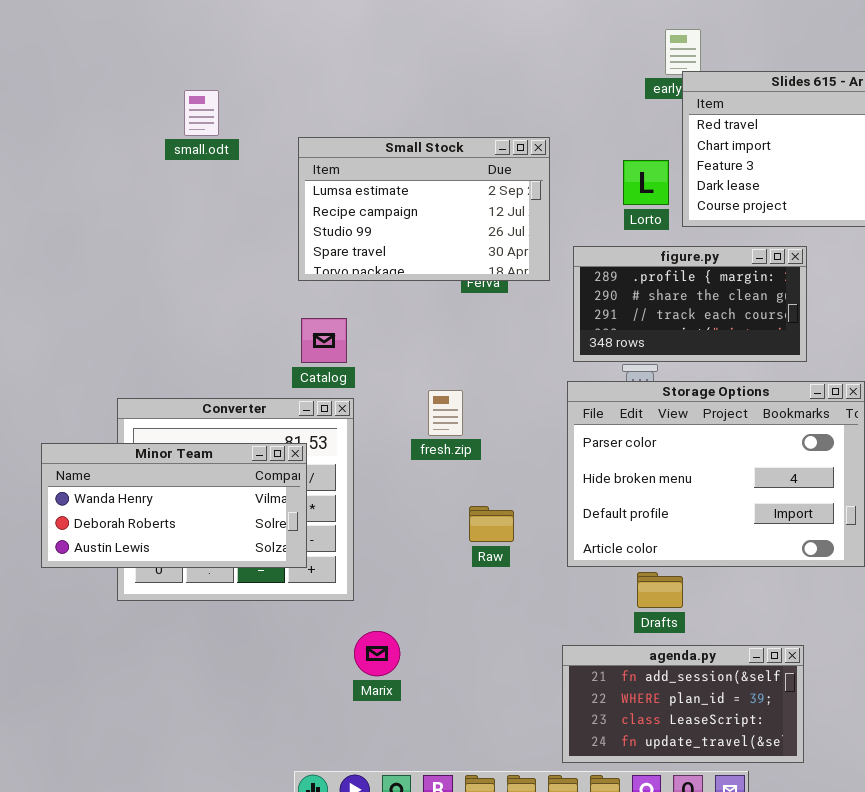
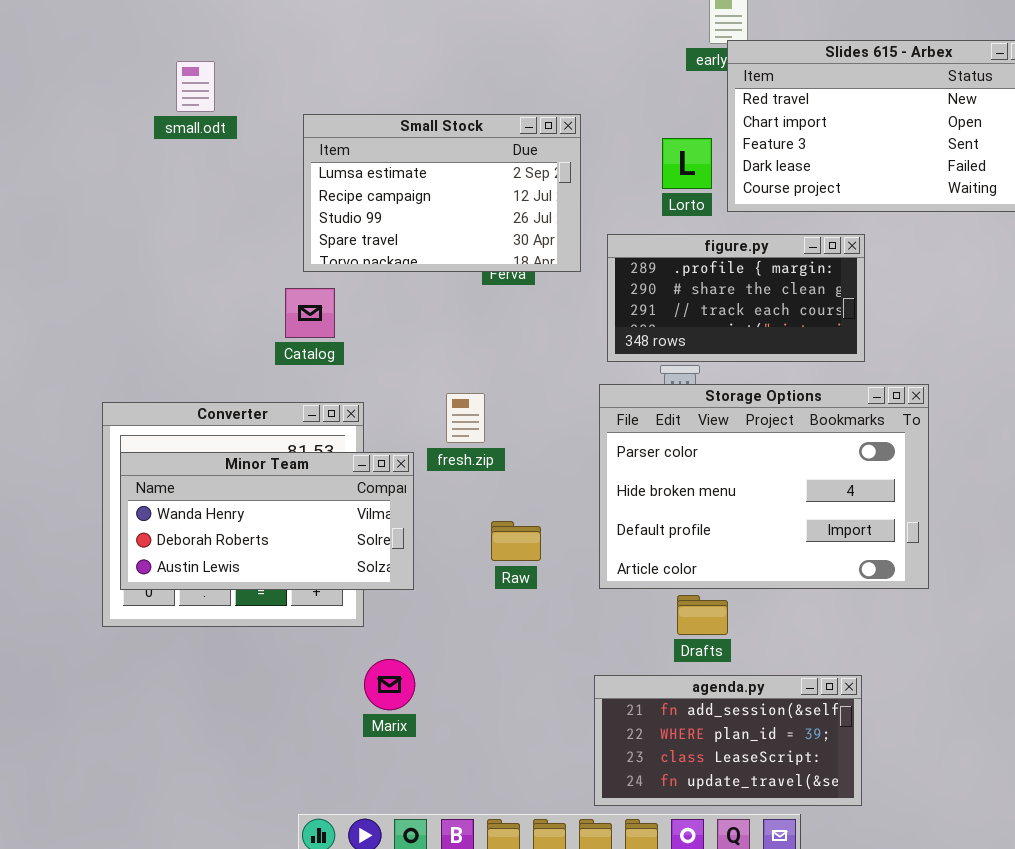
Catalog: [301,318,347,363] -> [285,288,335,338], moved
Minor Team: [41,443,307,568] -> [120,452,414,590], moved

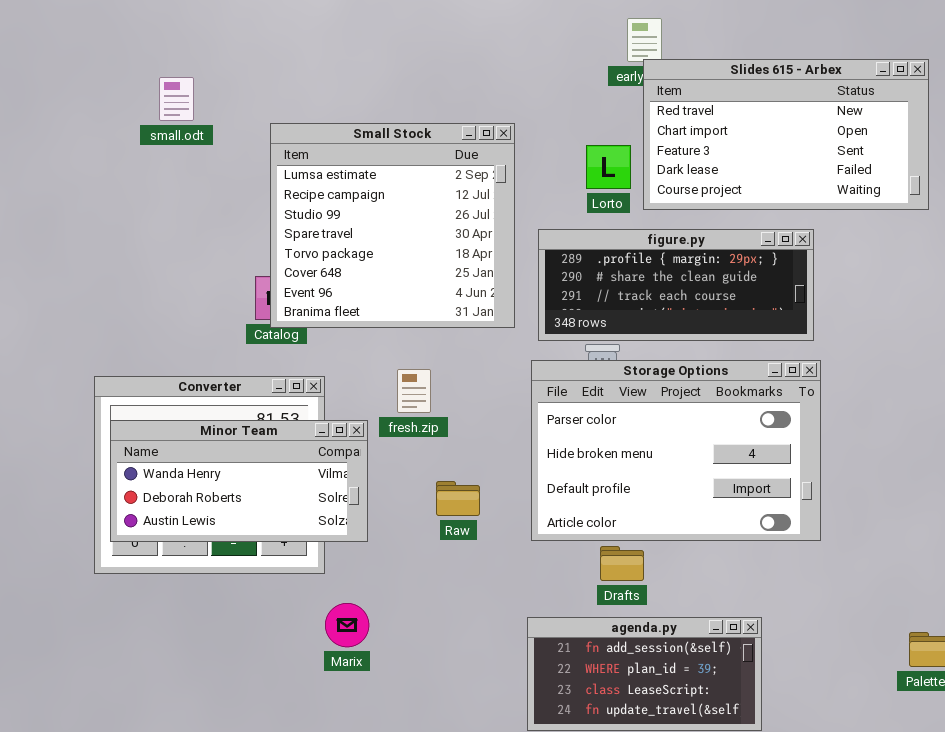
Small Stock: [303,114,581,272] -> [270,123,515,328], resized
figure.py: [607,234,865,362] -> [538,229,814,341], resized

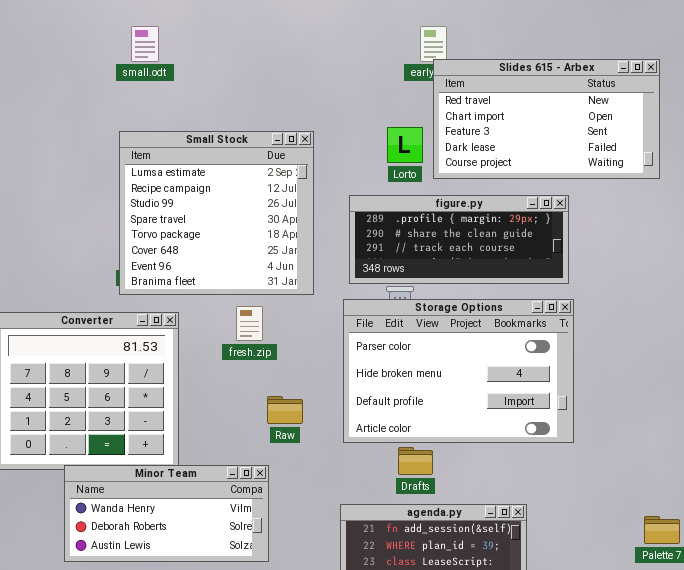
small.odt: [159,77,194,121] -> [131,26,159,62], moved
Small Stock: [270,123,515,328] -> [119,131,314,295], moved
Minor Team: [110,420,368,542] -> [64,465,269,562], moved

